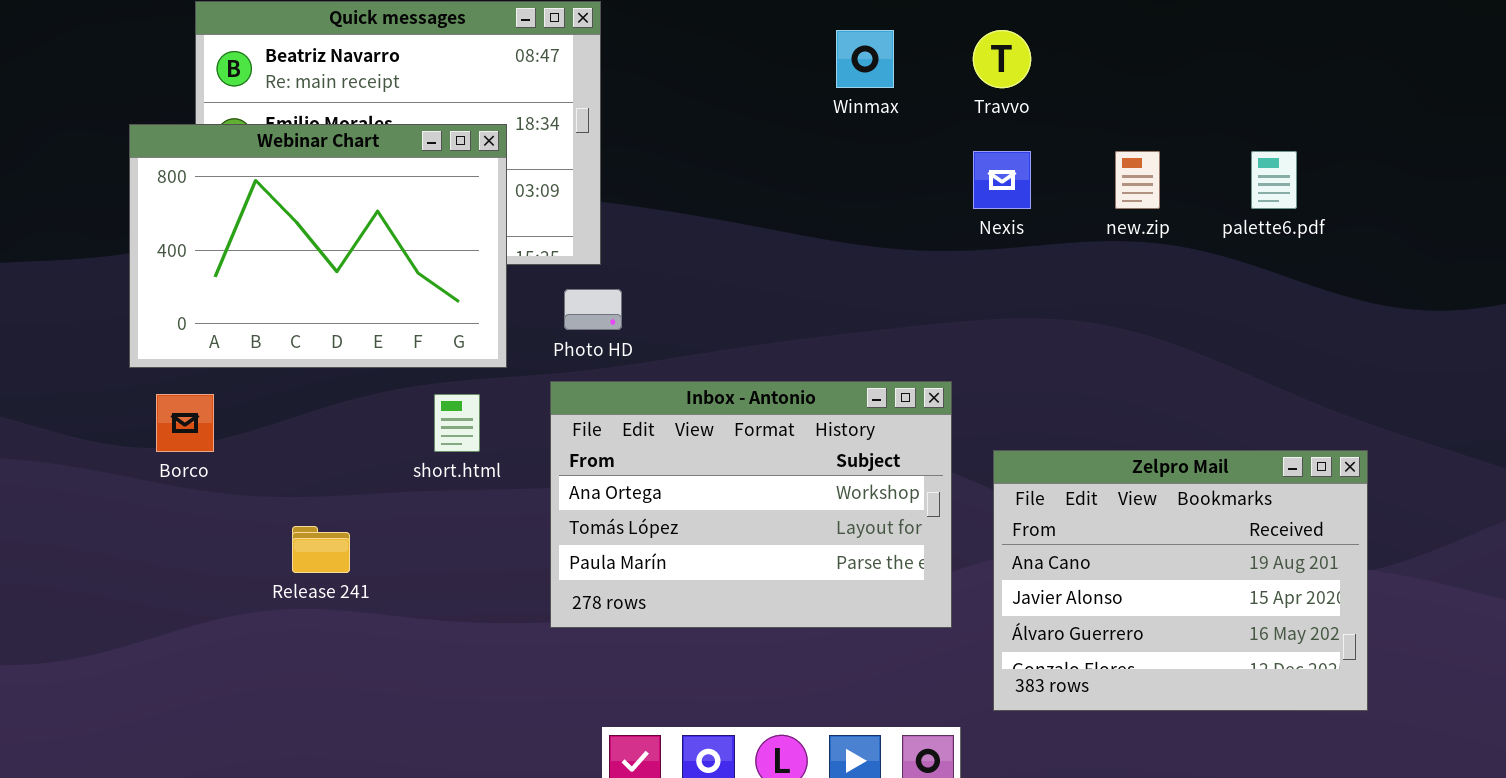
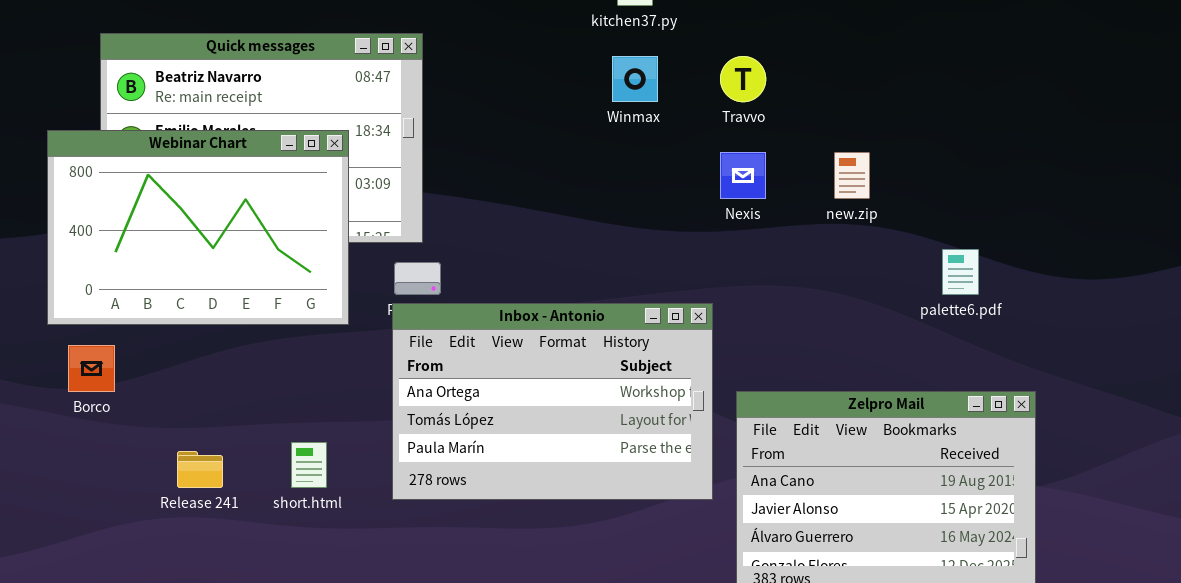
palette6.pdf: [1251,151,1297,209] -> [942,249,979,295], moved
Inbox - Antonio: [550,381,952,628] -> [392,303,713,500], moved
short.html: [434,394,480,452] -> [291,442,327,488], moved

